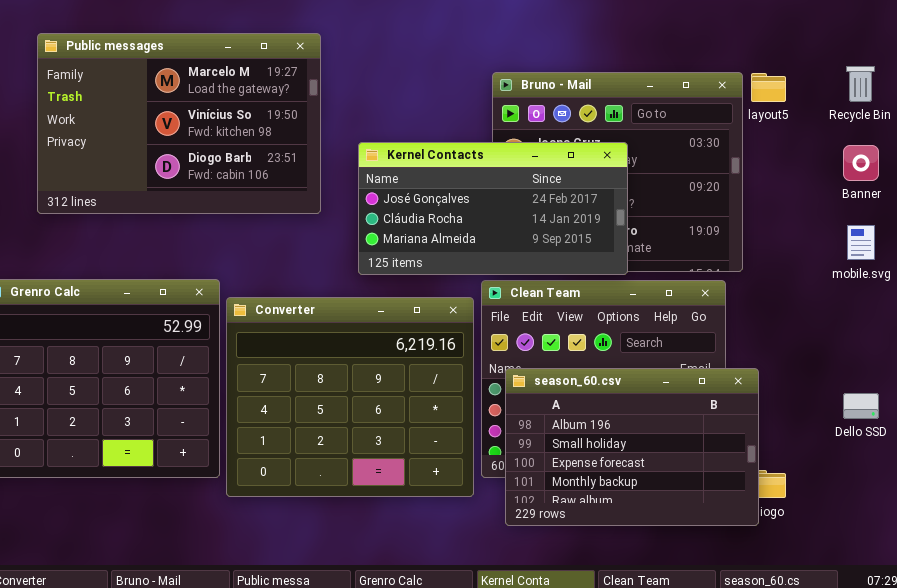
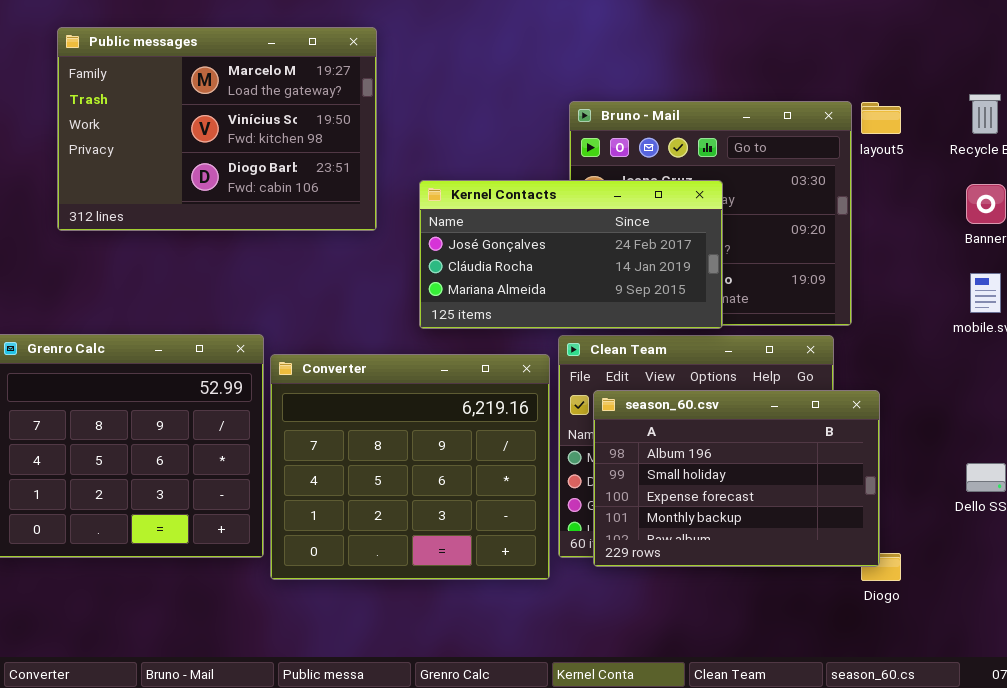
Public messages: [37,33,321,214] -> [57,27,377,231], moved
season_60.csv: [505,368,759,526] -> [593,390,880,567], moved

